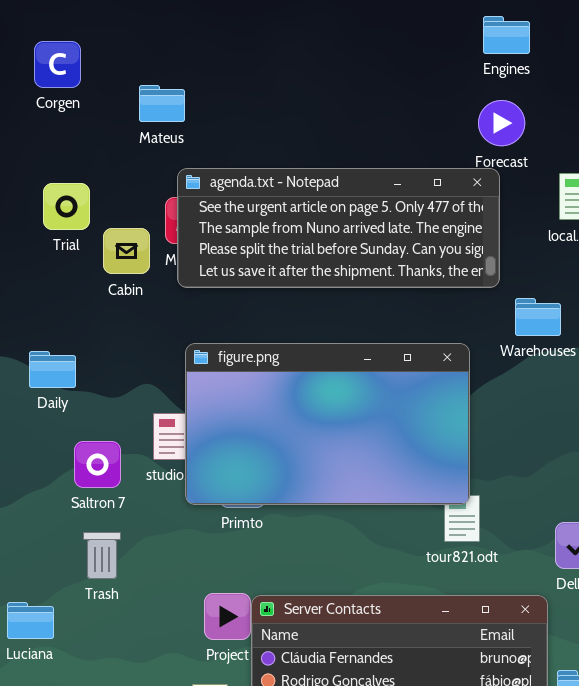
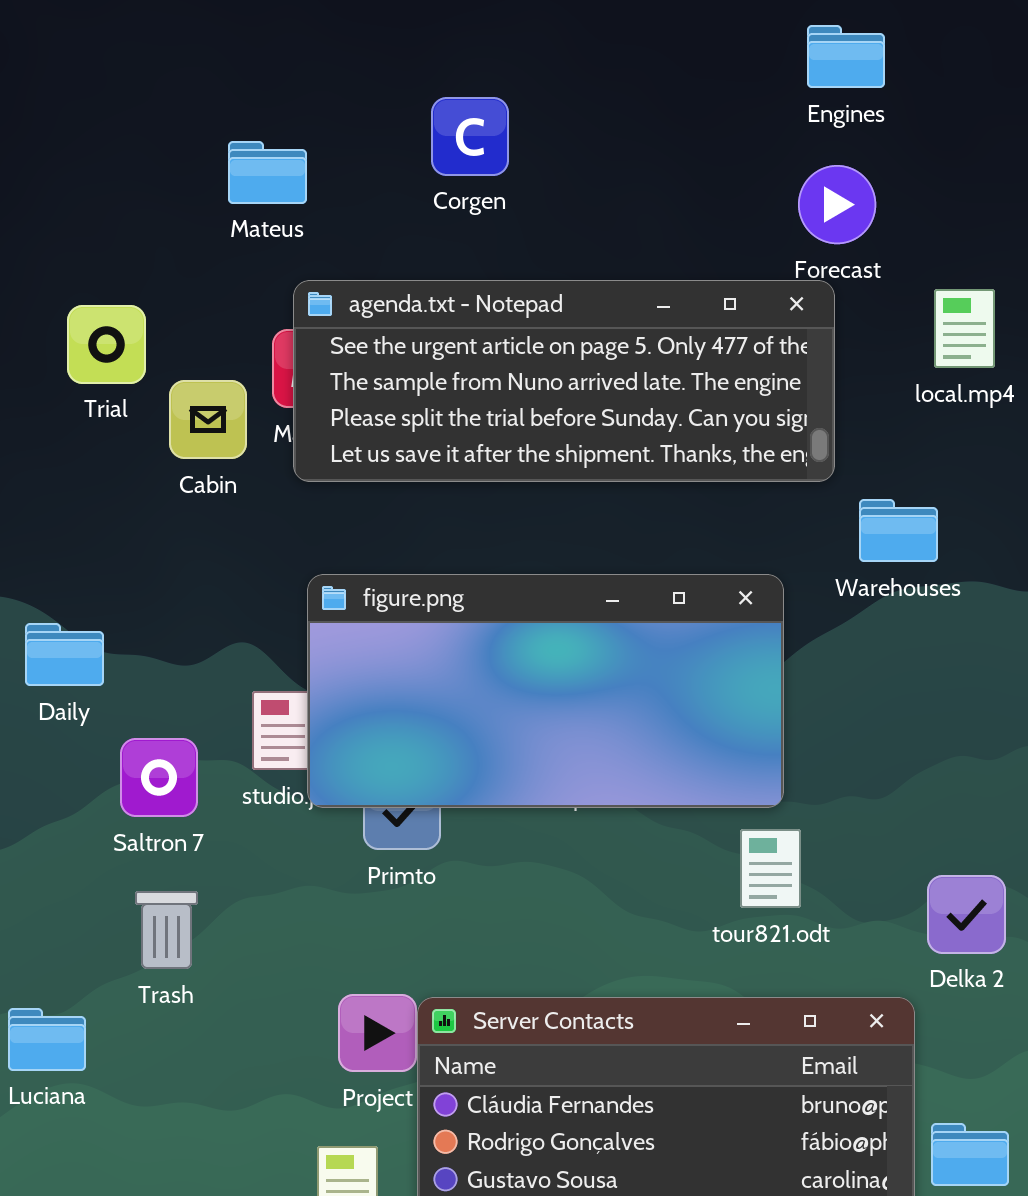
Corgen: [34,41,81,88] -> [431,97,509,176], moved
figure.png: [185,343,470,505] -> [307,574,784,808], resized
Daily: [29,351,76,388] -> [25,623,104,686], moved

